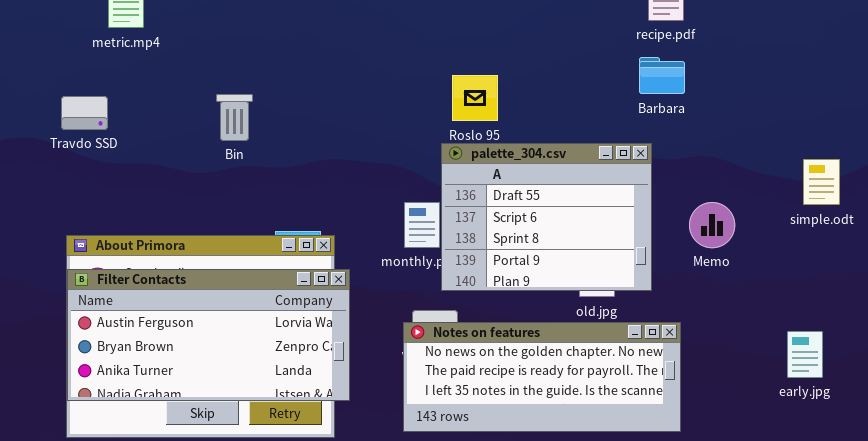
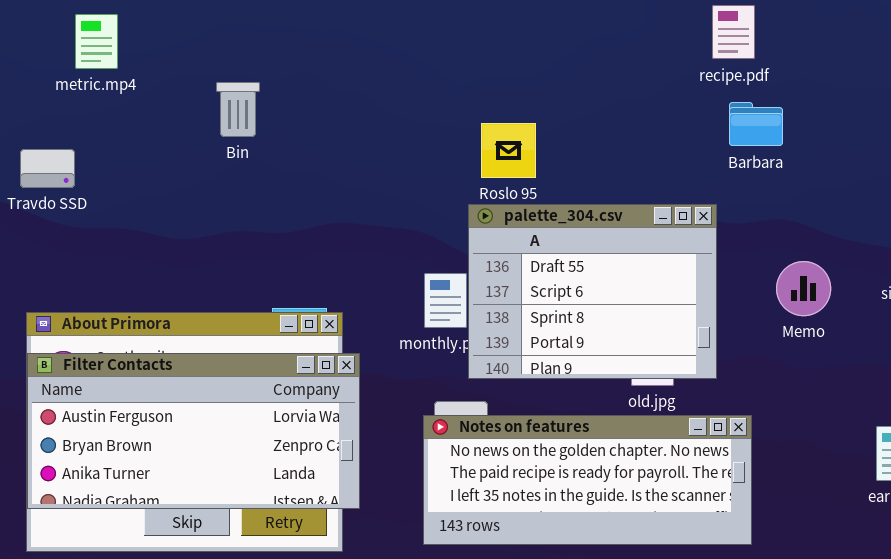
Barbara: [639,57,685,94] -> [729,102,783,146], moved
Bin: [216,94,253,141] -> [216,82,260,137], moved
Memo: [689,202,735,248] -> [776,261,831,316], moved

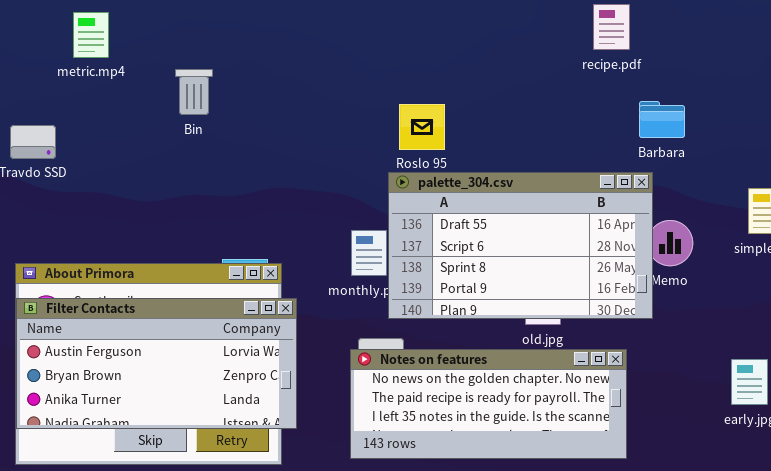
metric.mp4: [75,14,118,69] -> [73,12,109,58], moved
Barbara: [729,102,783,146] -> [639,101,685,138], moved
palette_304.csv: [468,204,717,379] -> [388,172,653,319], resized

